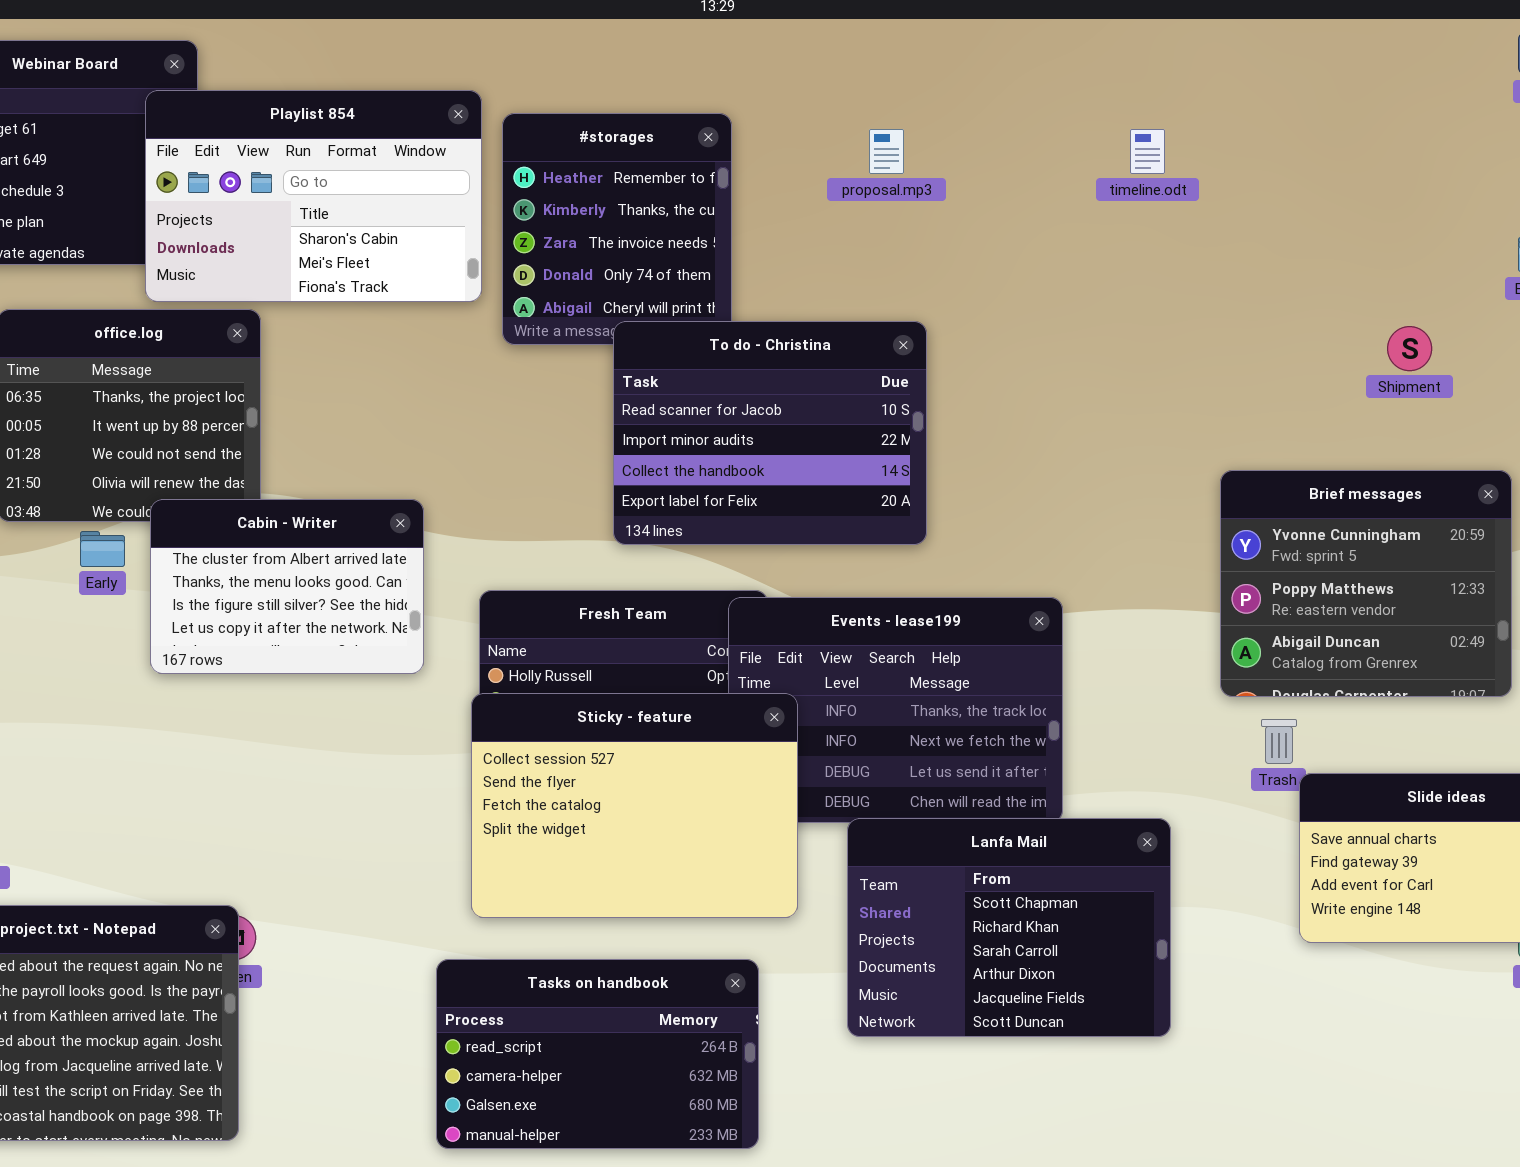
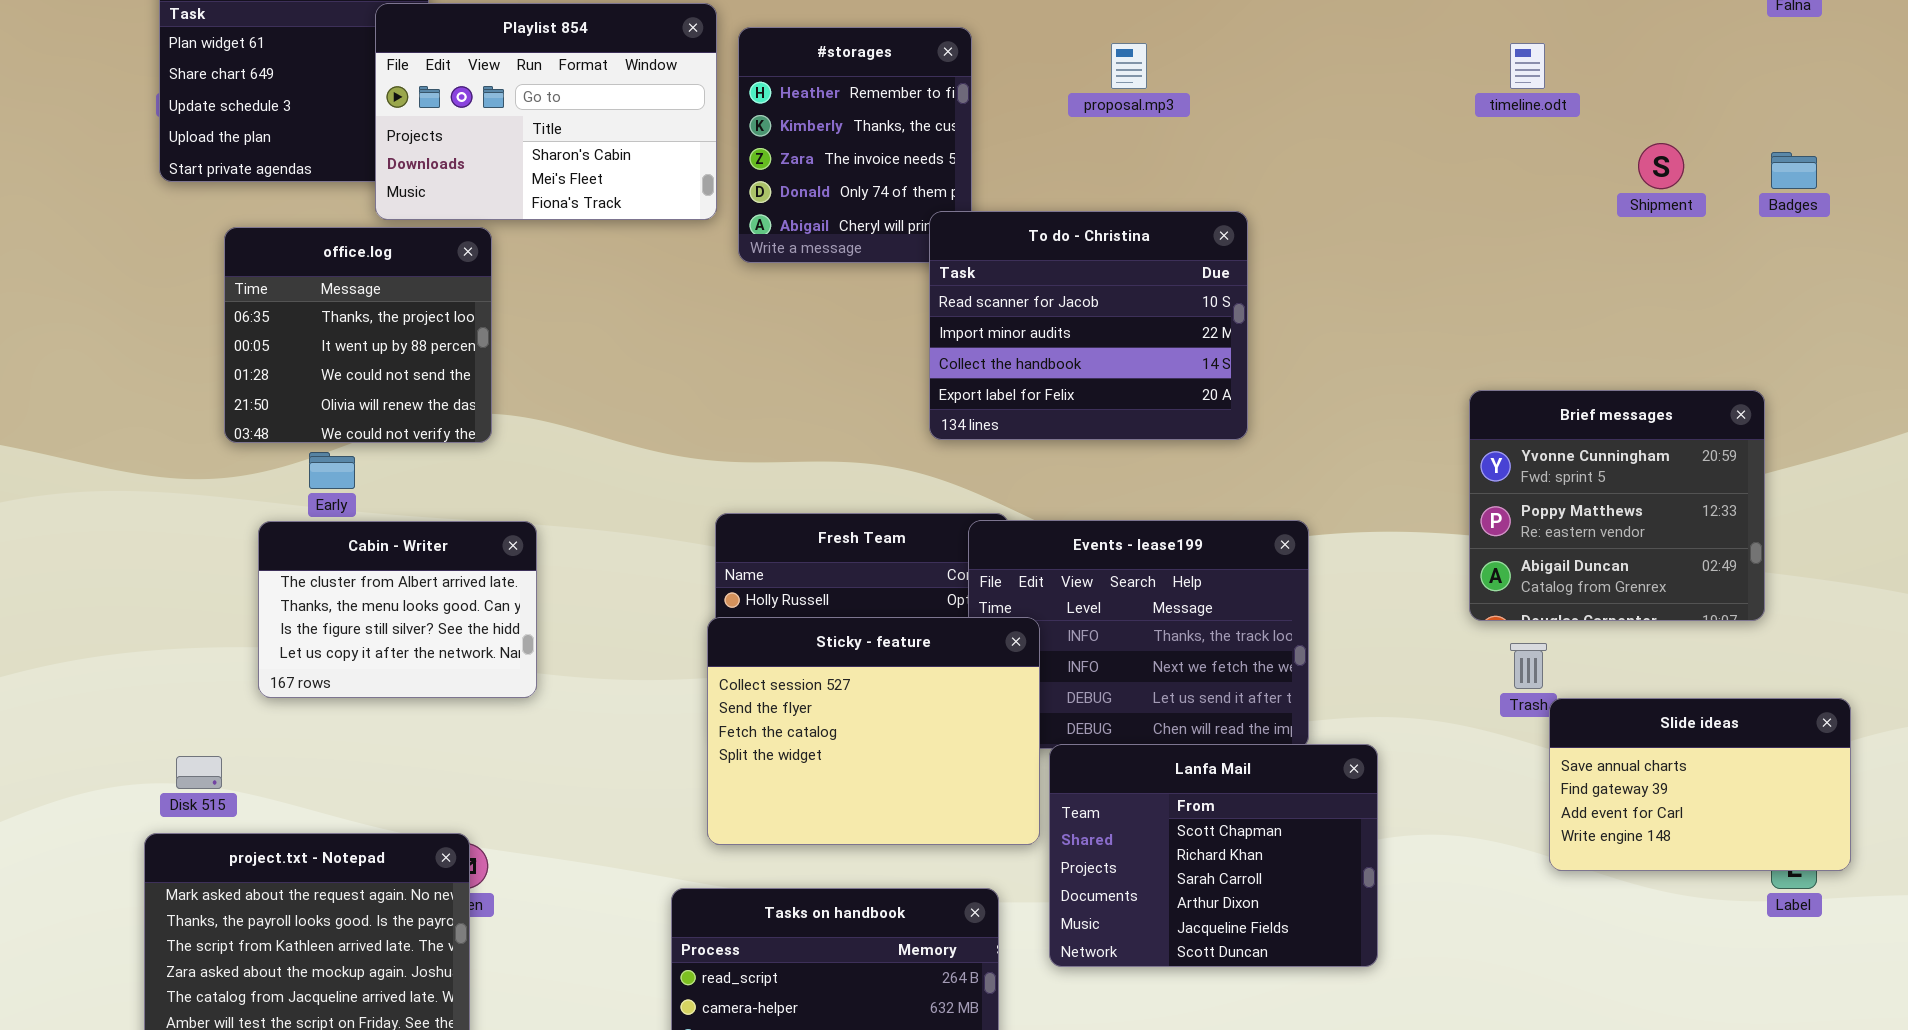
timeline.odt: [1130,129,1165,174] -> [1510,43,1545,89], moved
To do - Christina: [613,321,927,545] -> [929,211,1248,440], moved
Shipment: [1387,326,1432,371] -> [1638,143,1684,189], moved
Cabin - Writer: [150,499,424,674] -> [258,521,537,698], moved
Lanfa Mail: [847,818,1171,1037] -> [1049,744,1378,967], moved

